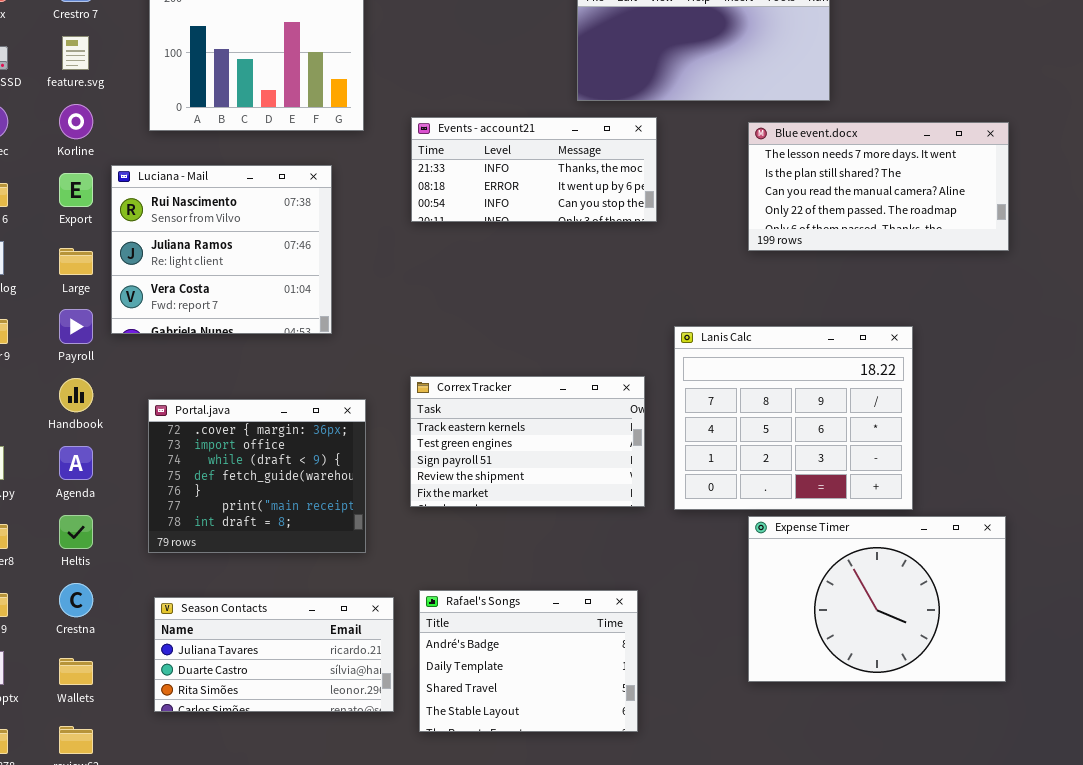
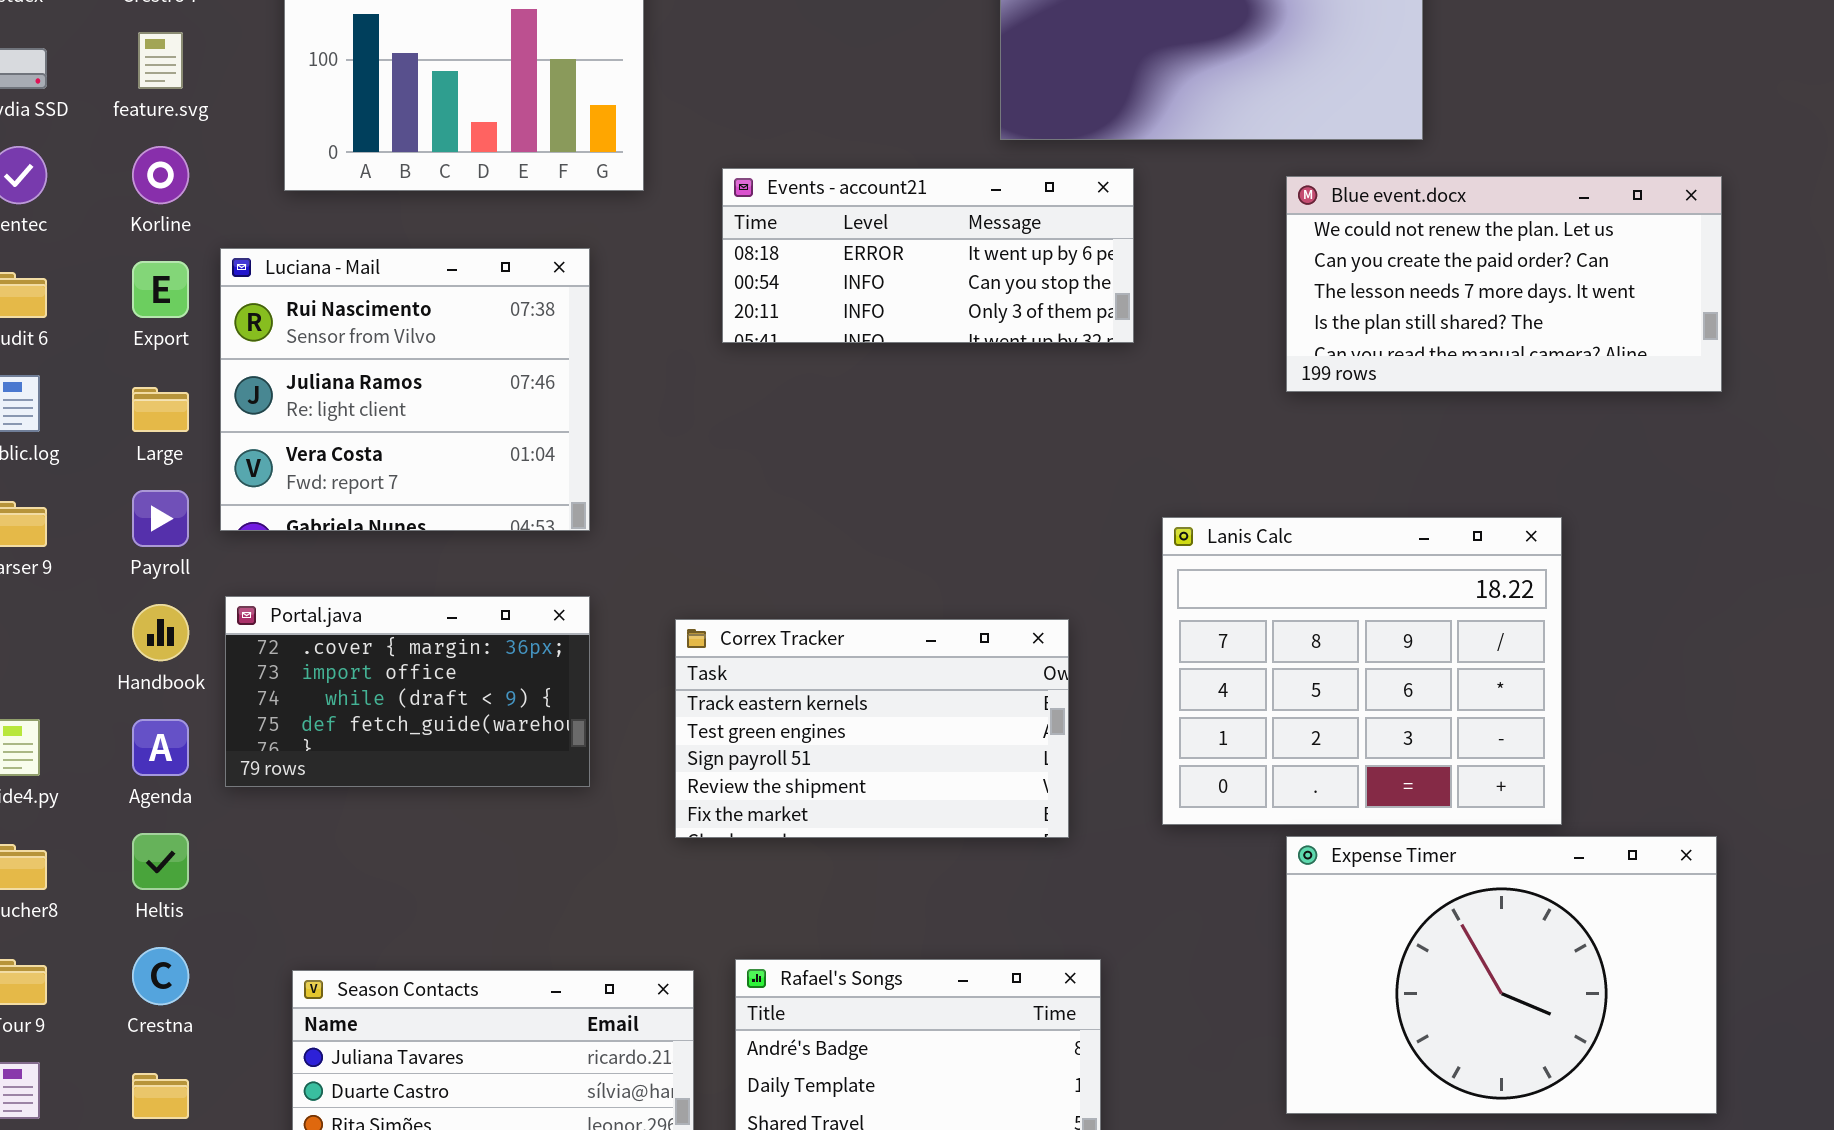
Events - account21: [411,117,657,222] -> [722,168,1134,343], scrolled down 1 row
Blue event.docx: [748,122,1009,251] -> [1286,176,1722,392], scrolled up 2 rows
Correx Tracker: [410,376,645,507] -> [675,619,1069,838], moved
Portal.java: [148,399,366,553] -> [225,596,590,787], moved, resized

